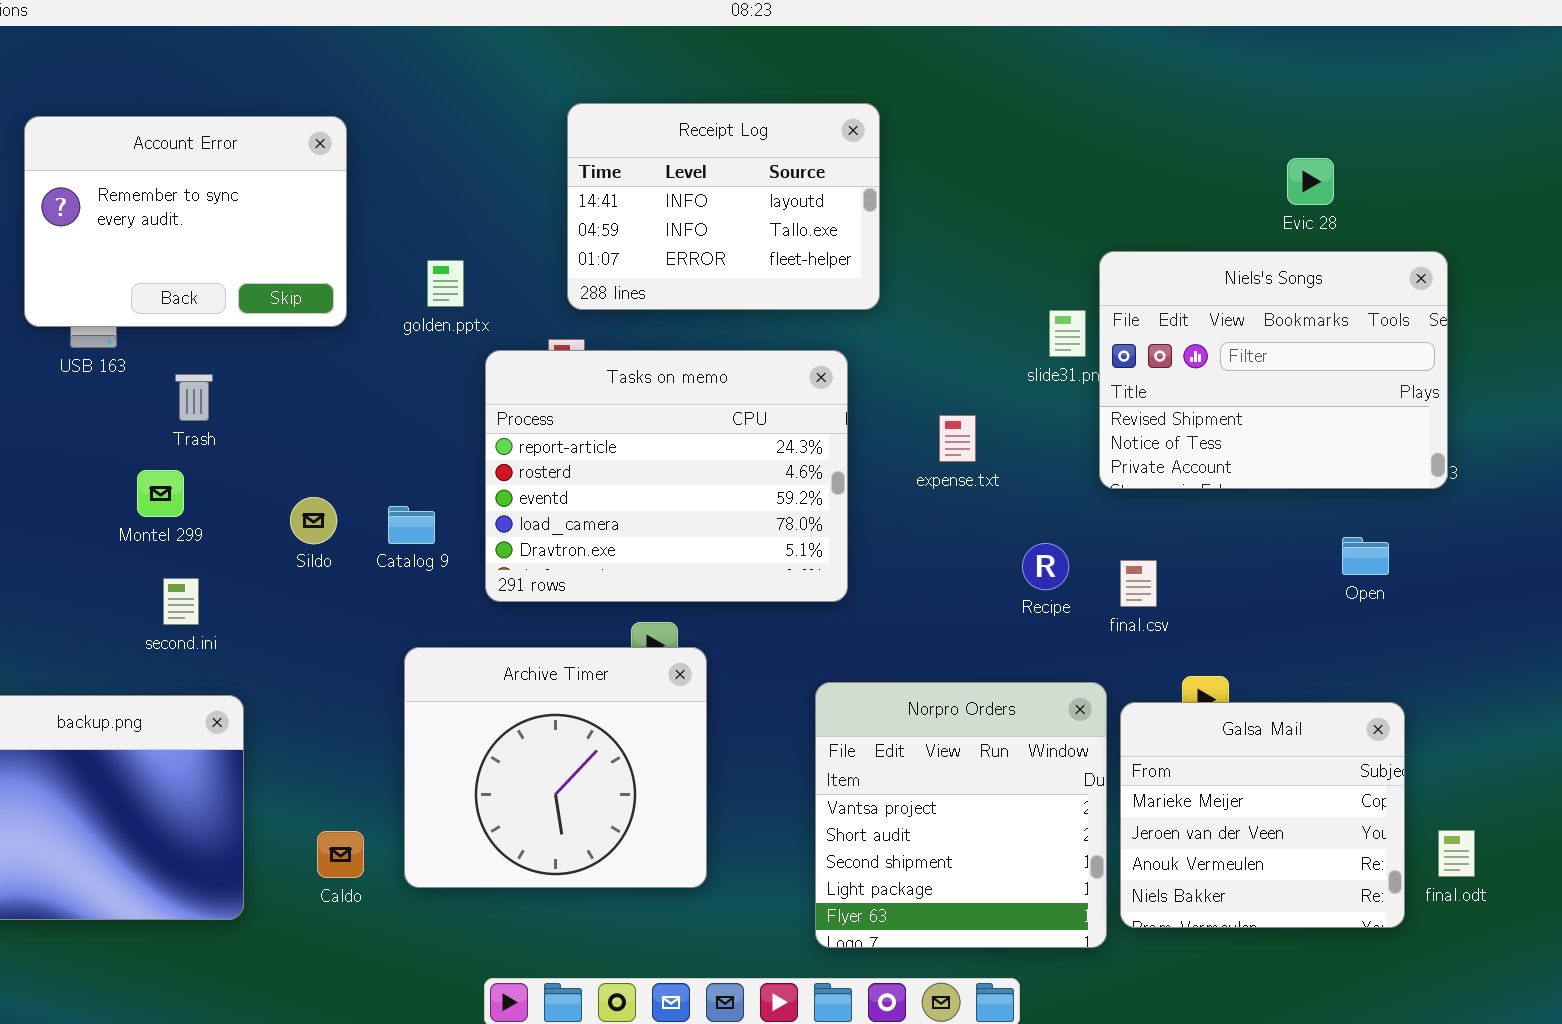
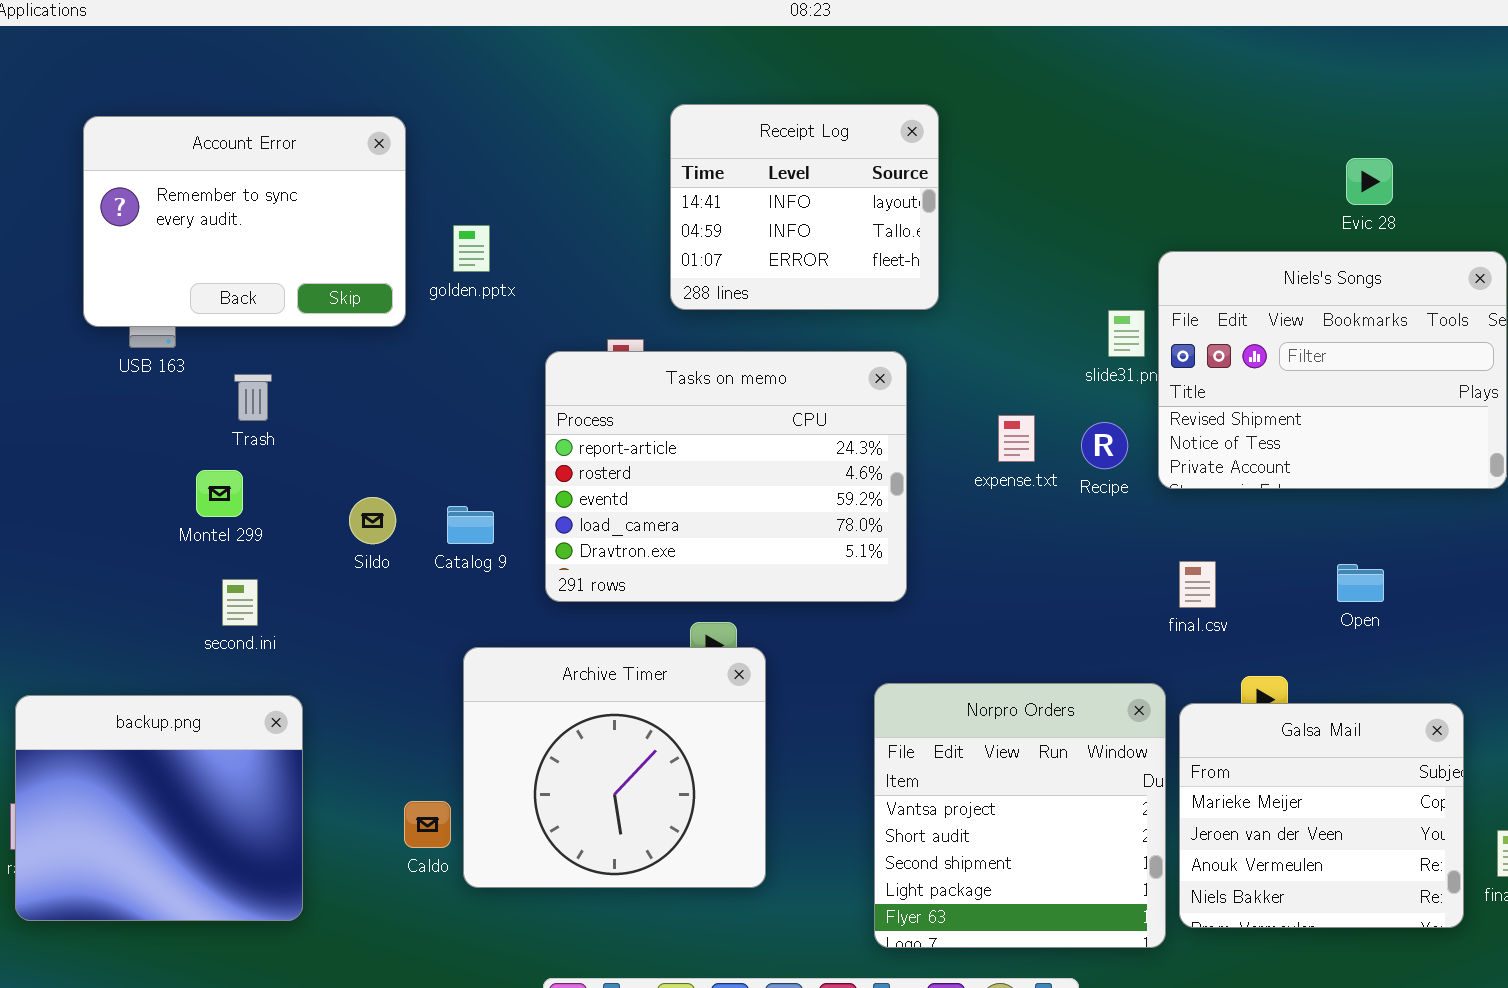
Receipt Log: [567,103,880,310] -> [670,104,939,310], resized
golden.pptx: [427,260,464,307] -> [453,225,490,272], moved
Open: [1342,537,1389,575] -> [1337,564,1384,602], moved
Recipe: [1022,543,1069,590] -> [1081,422,1128,469], moved
Caldo: [317,831,364,878] -> [404,801,451,848], moved

